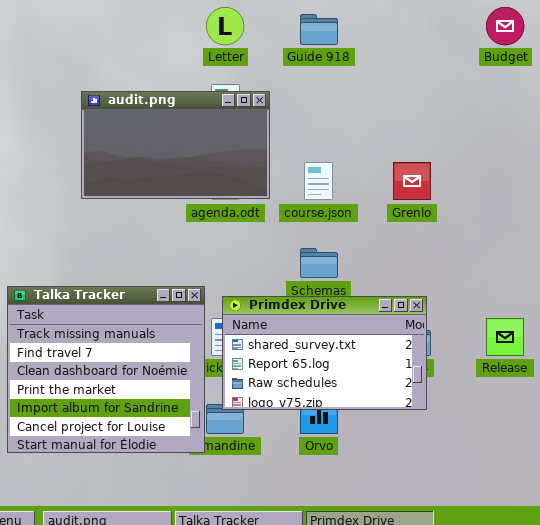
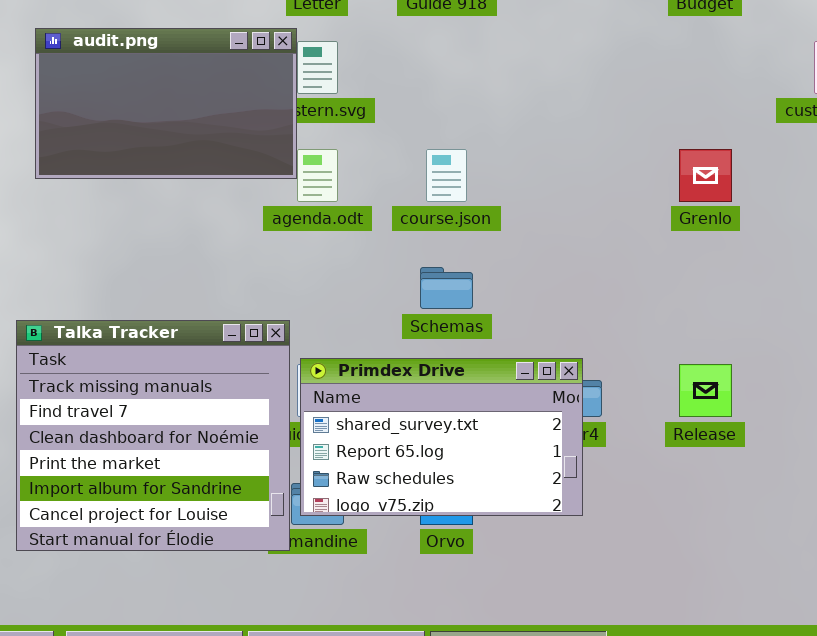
audit.png: [81,91,270,199] -> [35,28,297,179], moved
Grenlo: [393,162,431,200] -> [679,149,732,202], moved
Primdex Drive: [222,296,427,410] -> [300,358,583,516], moved

